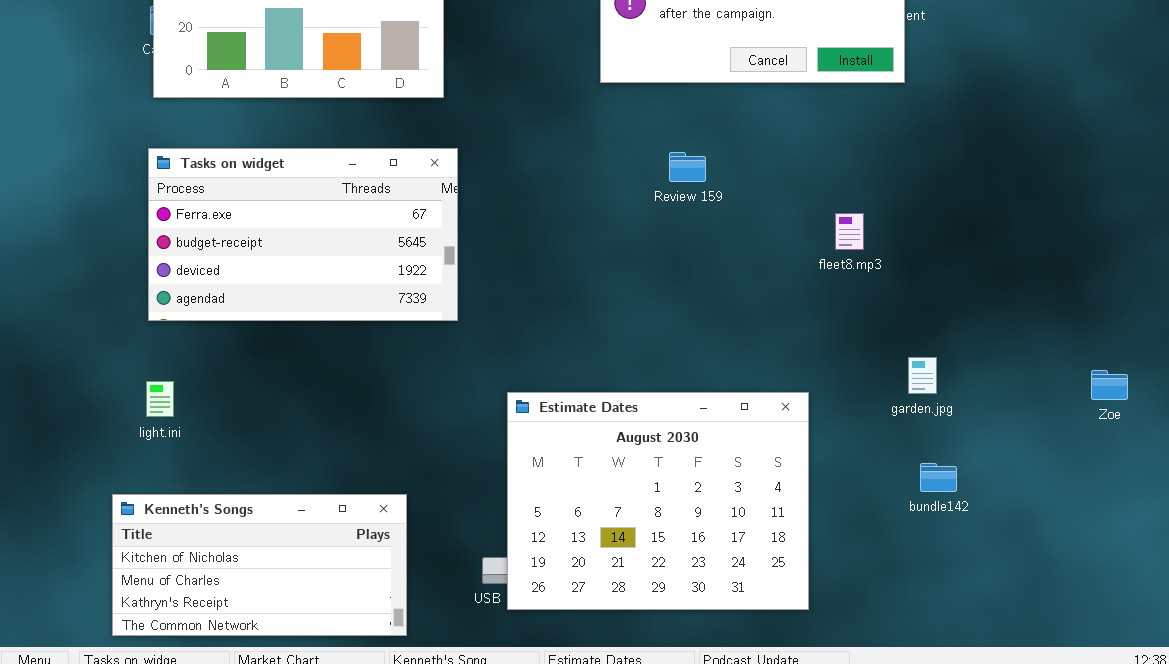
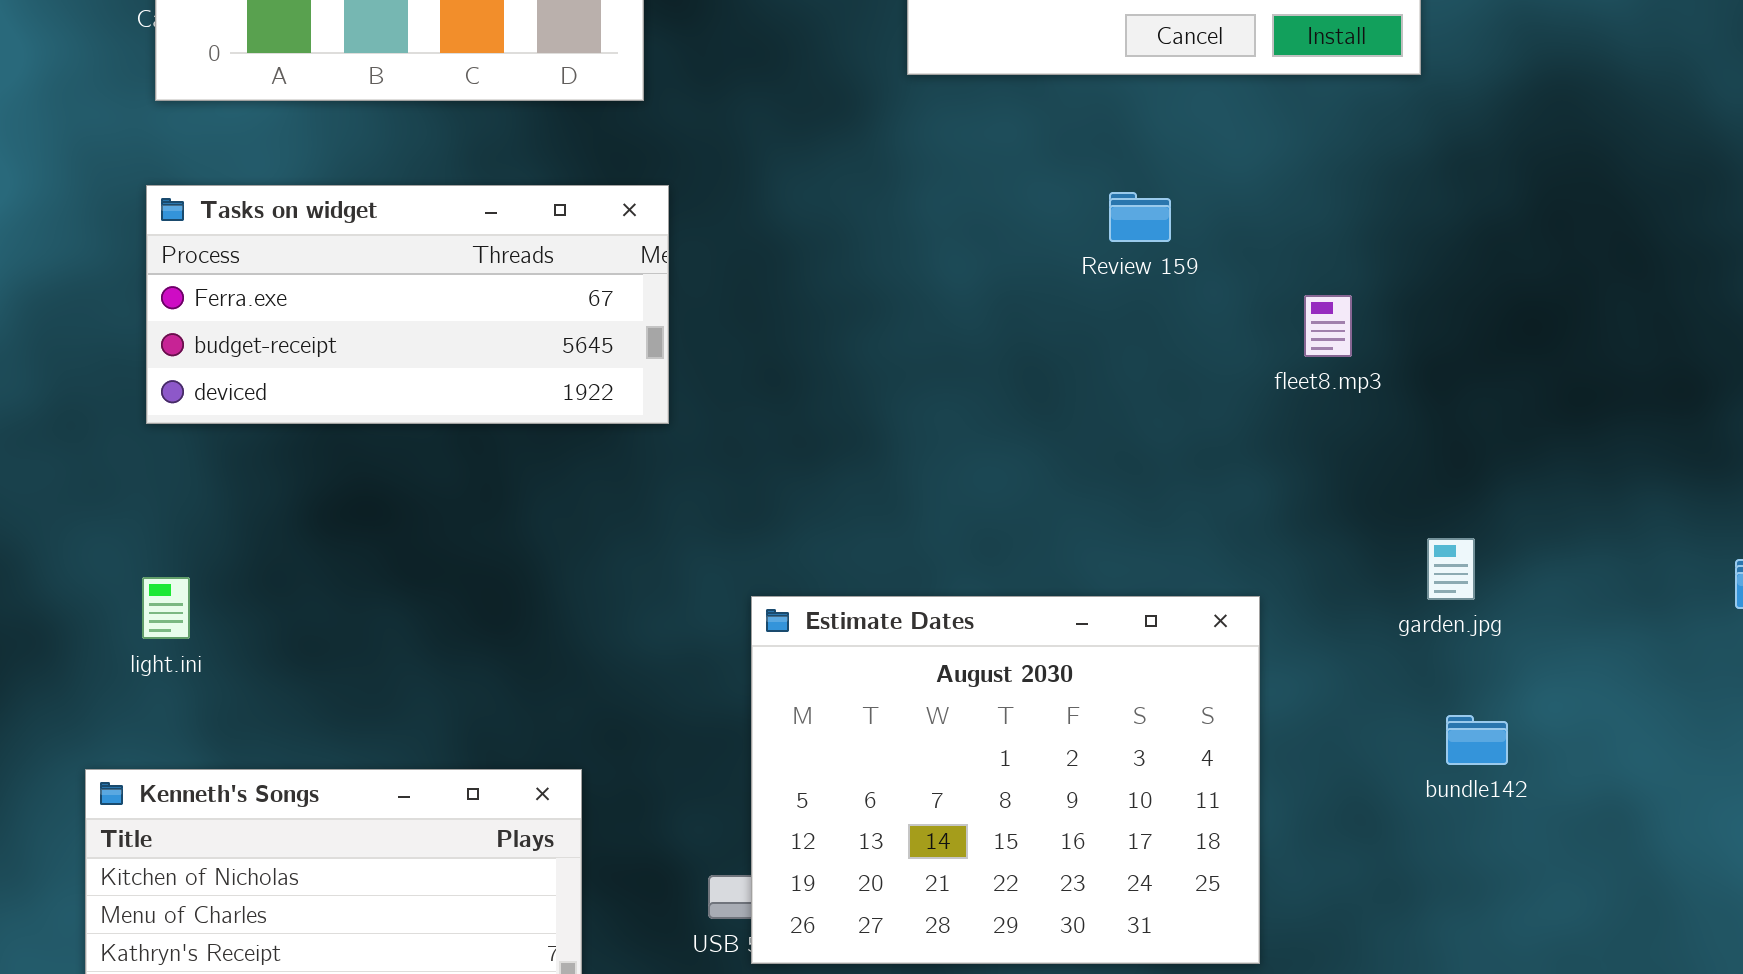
Tasks on widget: [148,148,458,321] -> [146,185,669,424], resized
Review 159: [669,152,706,182] -> [1109,192,1171,242], moved

